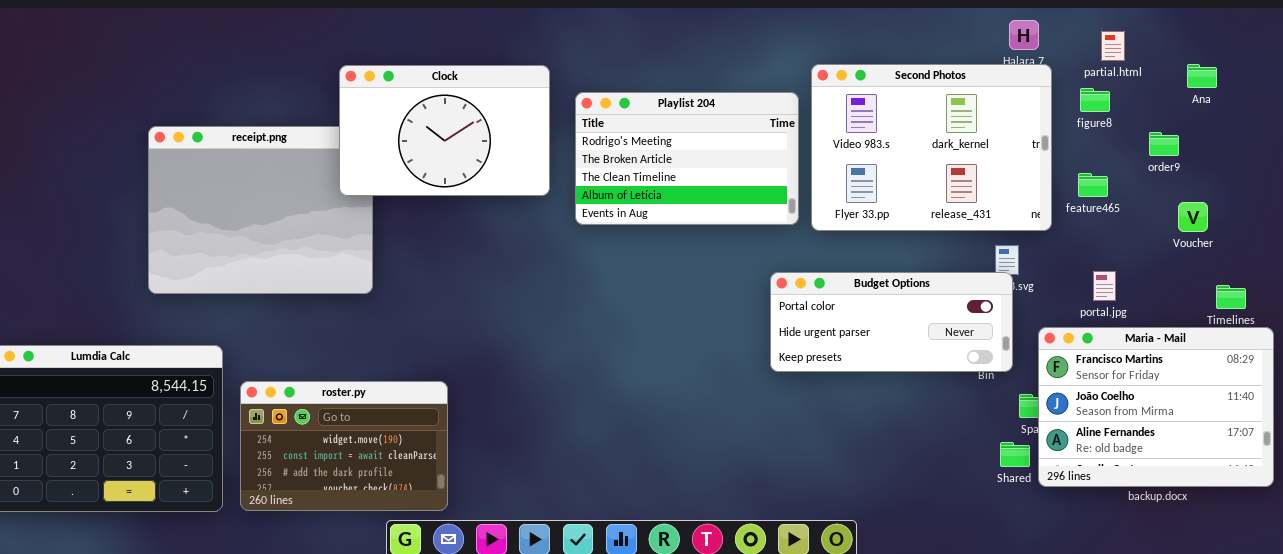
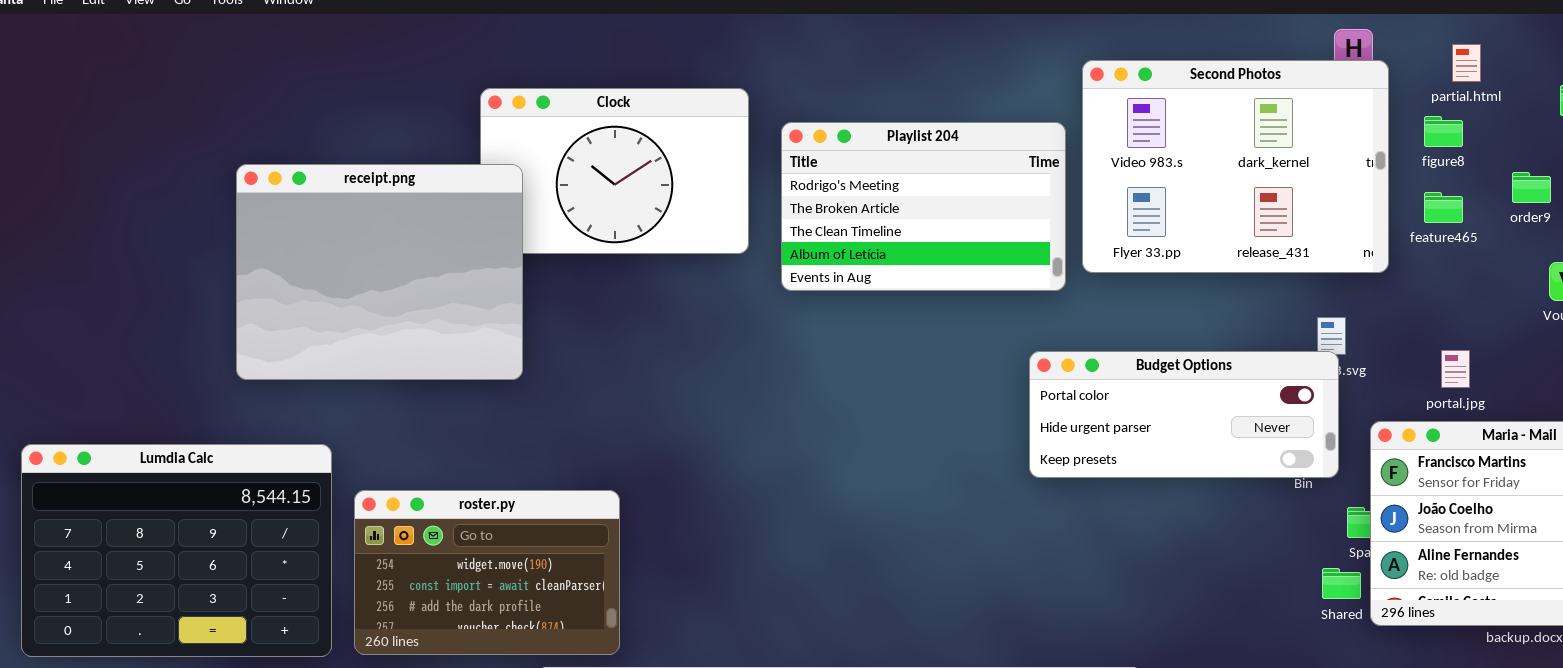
Second Photos: [811,64,1052,231] -> [1082,60,1389,273], moved
receipt.png: [148,126,373,294] -> [236,164,523,380], raised
feature465: [1078,173,1108,197] -> [1424,192,1463,223], moved

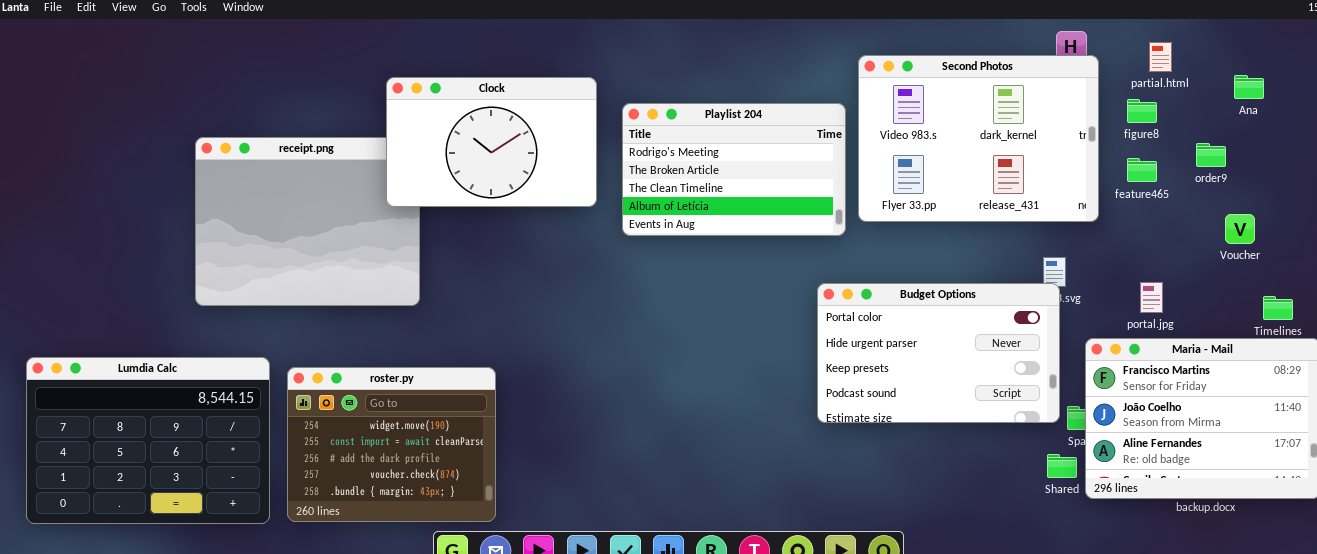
Clock: [480,88,749,254] -> [386,77,597,207], raised
Budget Options: [1029,351,1339,478] -> [817,283,1060,423], resized
roster.py: [354,490,620,655] -> [287,367,496,522], resized

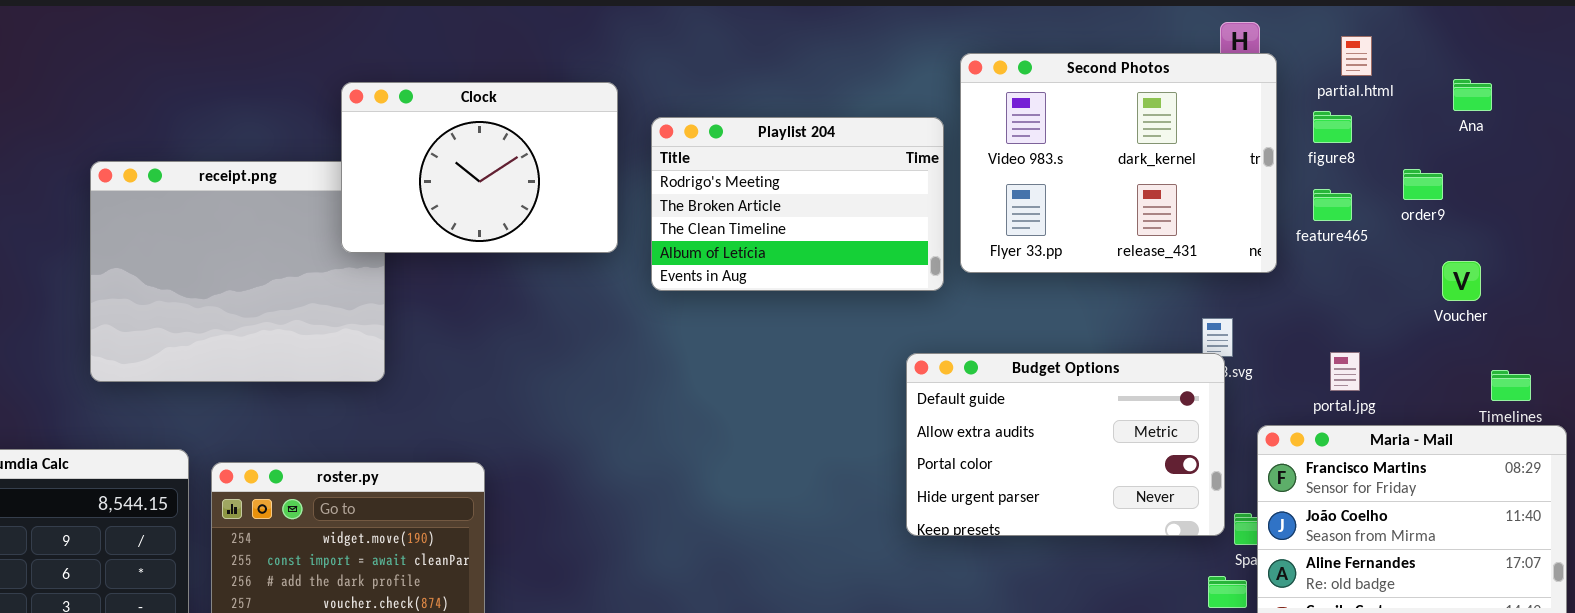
Budget Options: [817,283,1060,423] -> [906,353,1225,536], scrolled up 2 rows

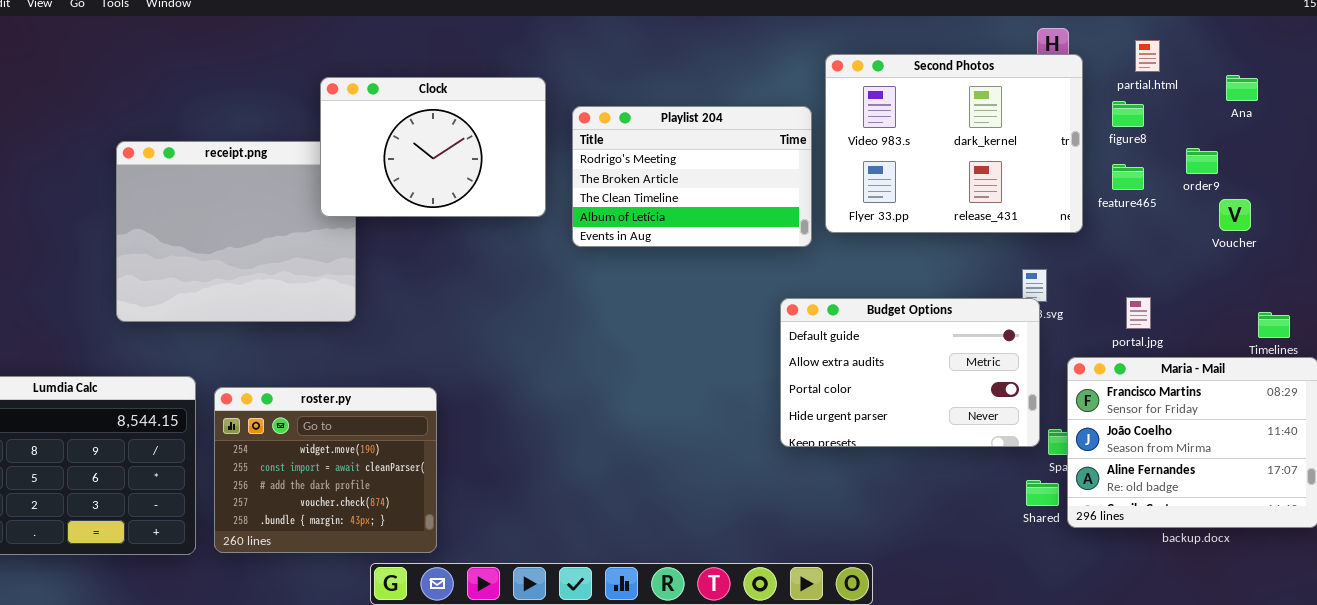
Voucher: [1442,261,1481,301] -> [1219,199,1251,231], moved

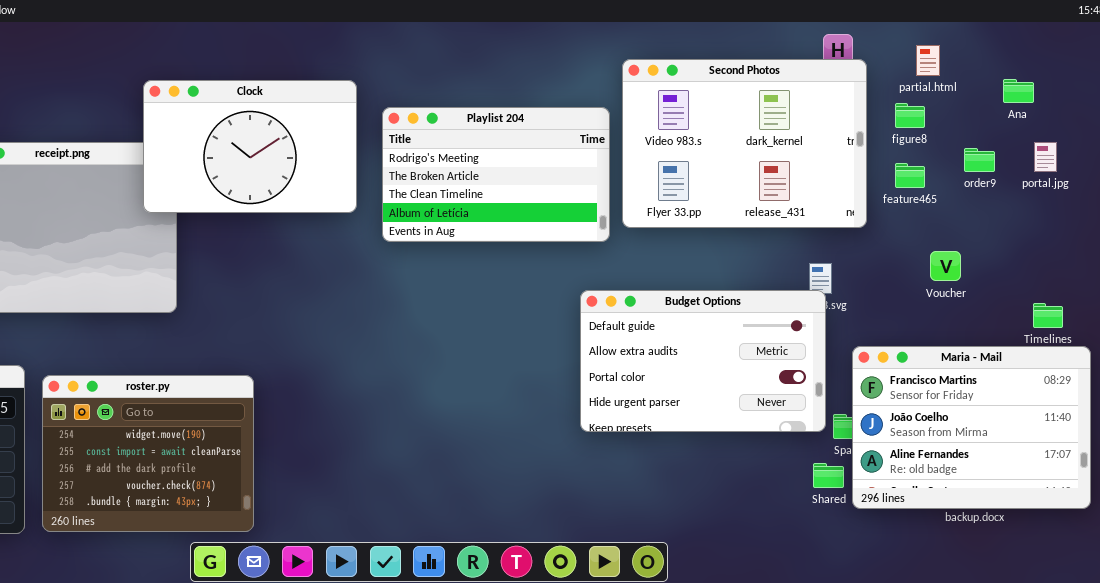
Voucher: [1219,199,1251,231] -> [930,251,961,281], moved
portal.jpg: [1126,297,1151,329] -> [1034,142,1057,172], moved

